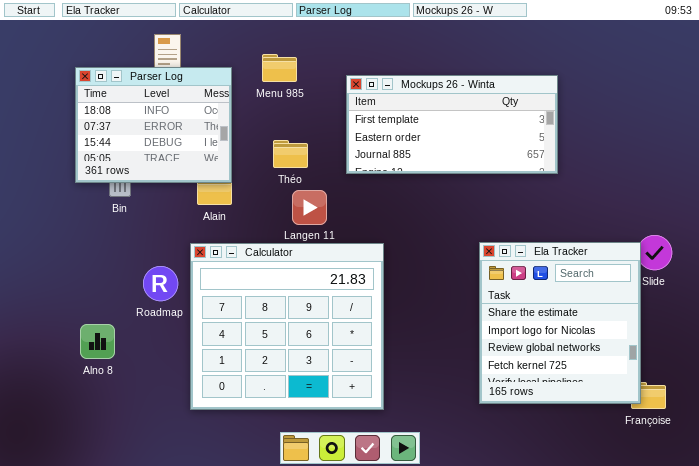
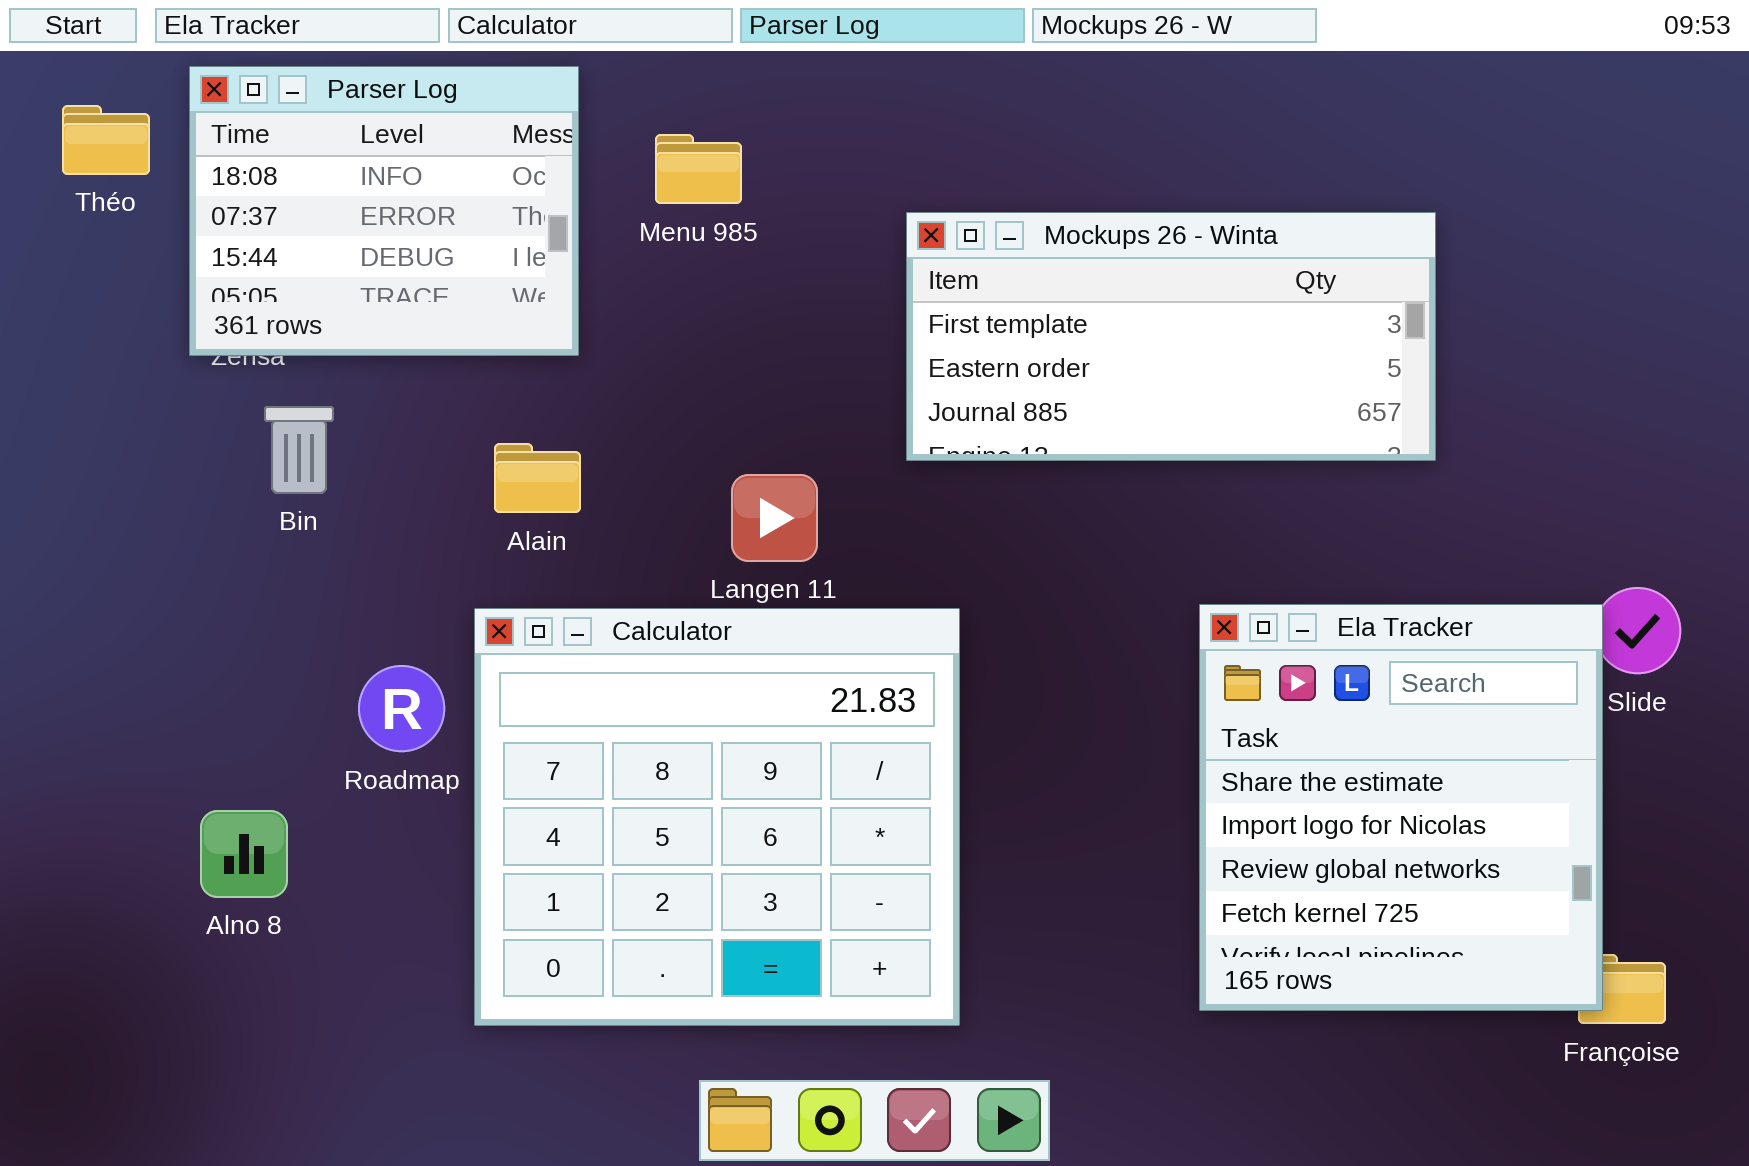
Parser Log: [75,67,232,183] -> [189,66,579,356], moved
Mockups 26 - Winta: [346,75,558,174] -> [906,212,1436,461], moved
Théo: [273,140,308,168] -> [62,105,150,175], moved

